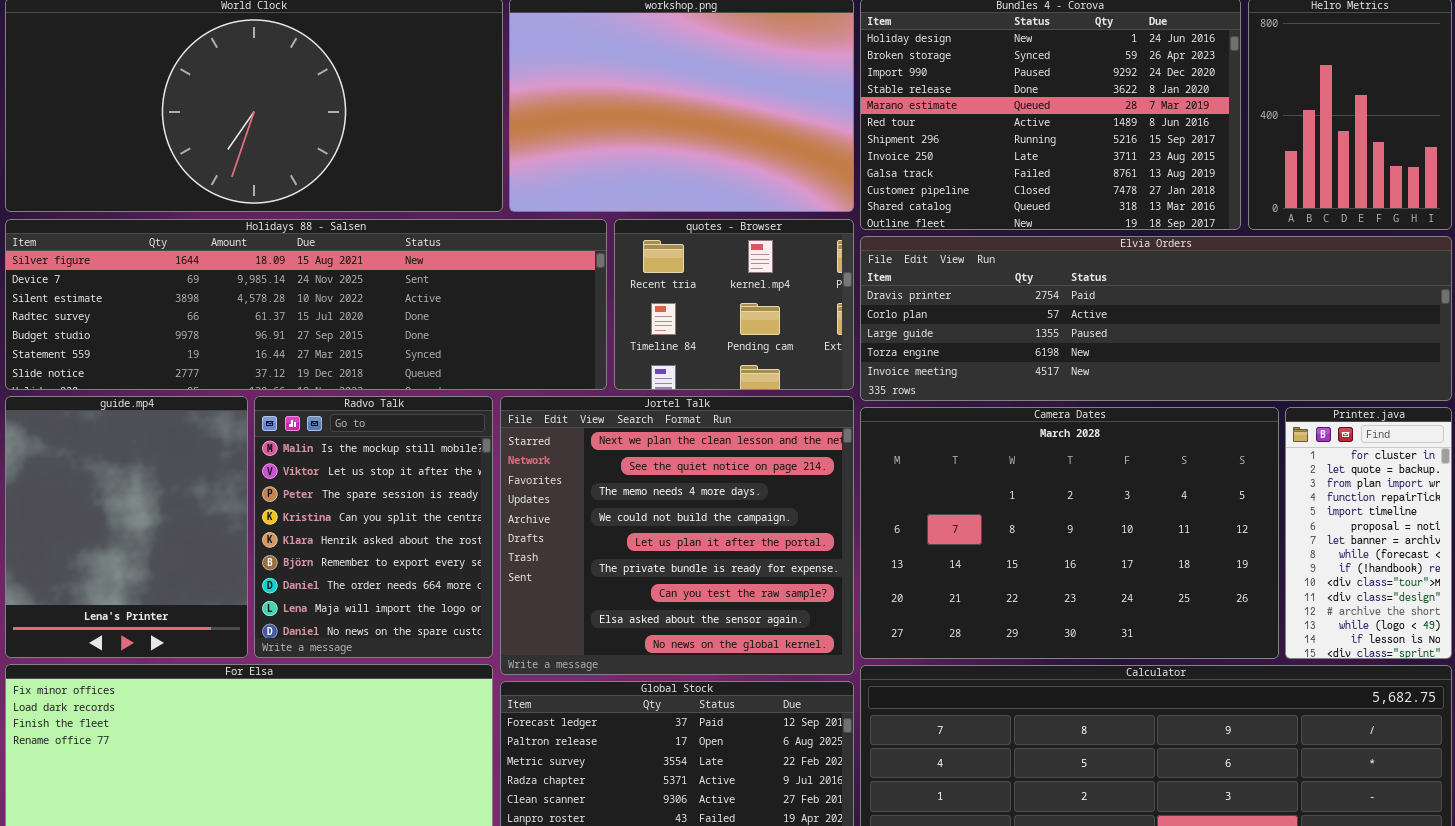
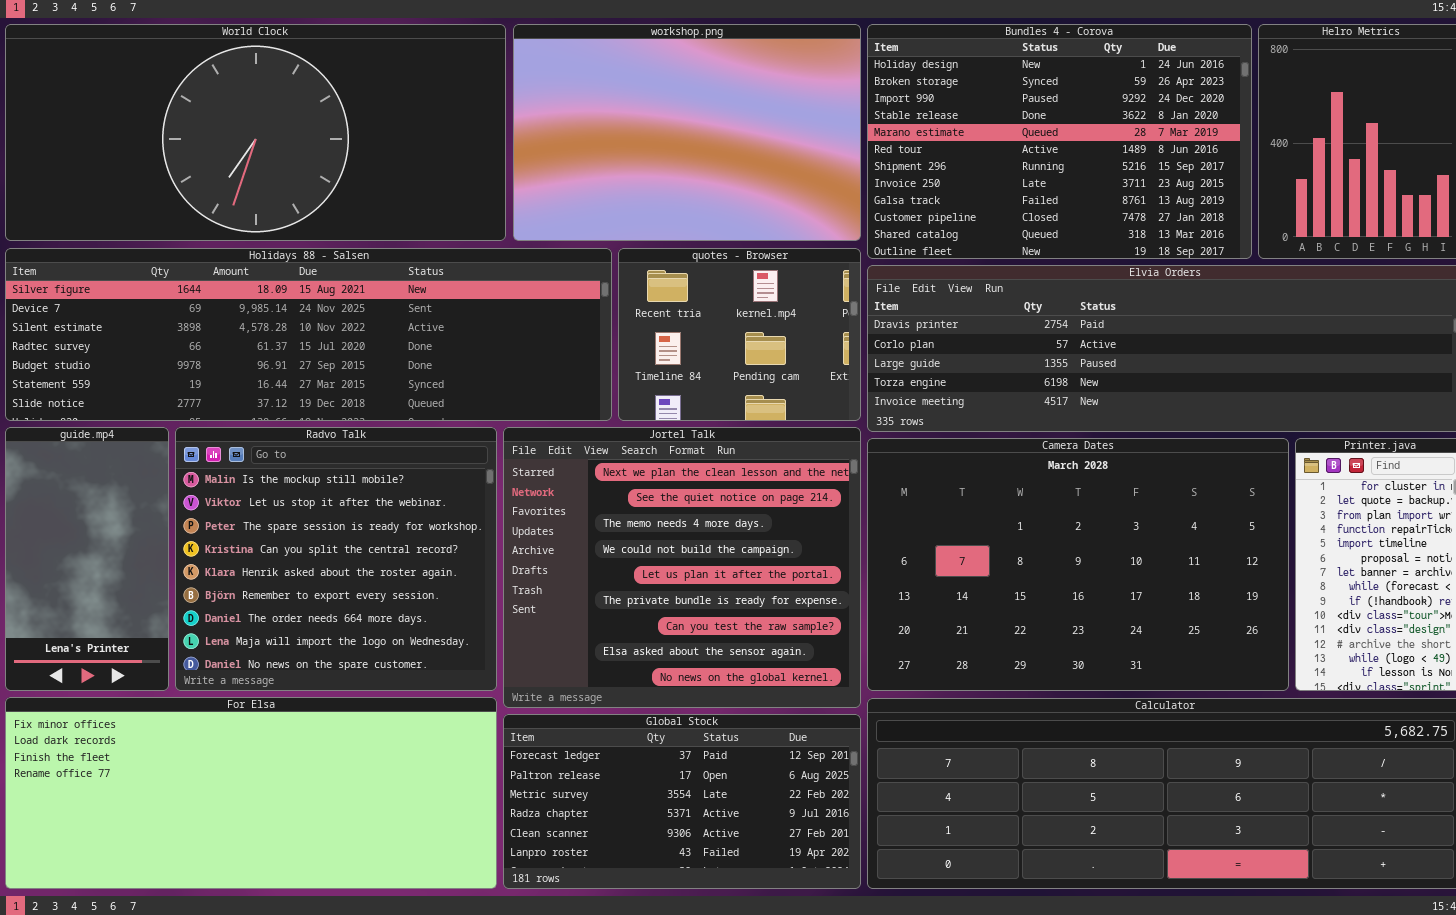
guide.mp4: [5,396,248,658] -> [5,427,169,691], resized
Radvo Talk: [254,396,493,658] -> [175,427,497,691], resized

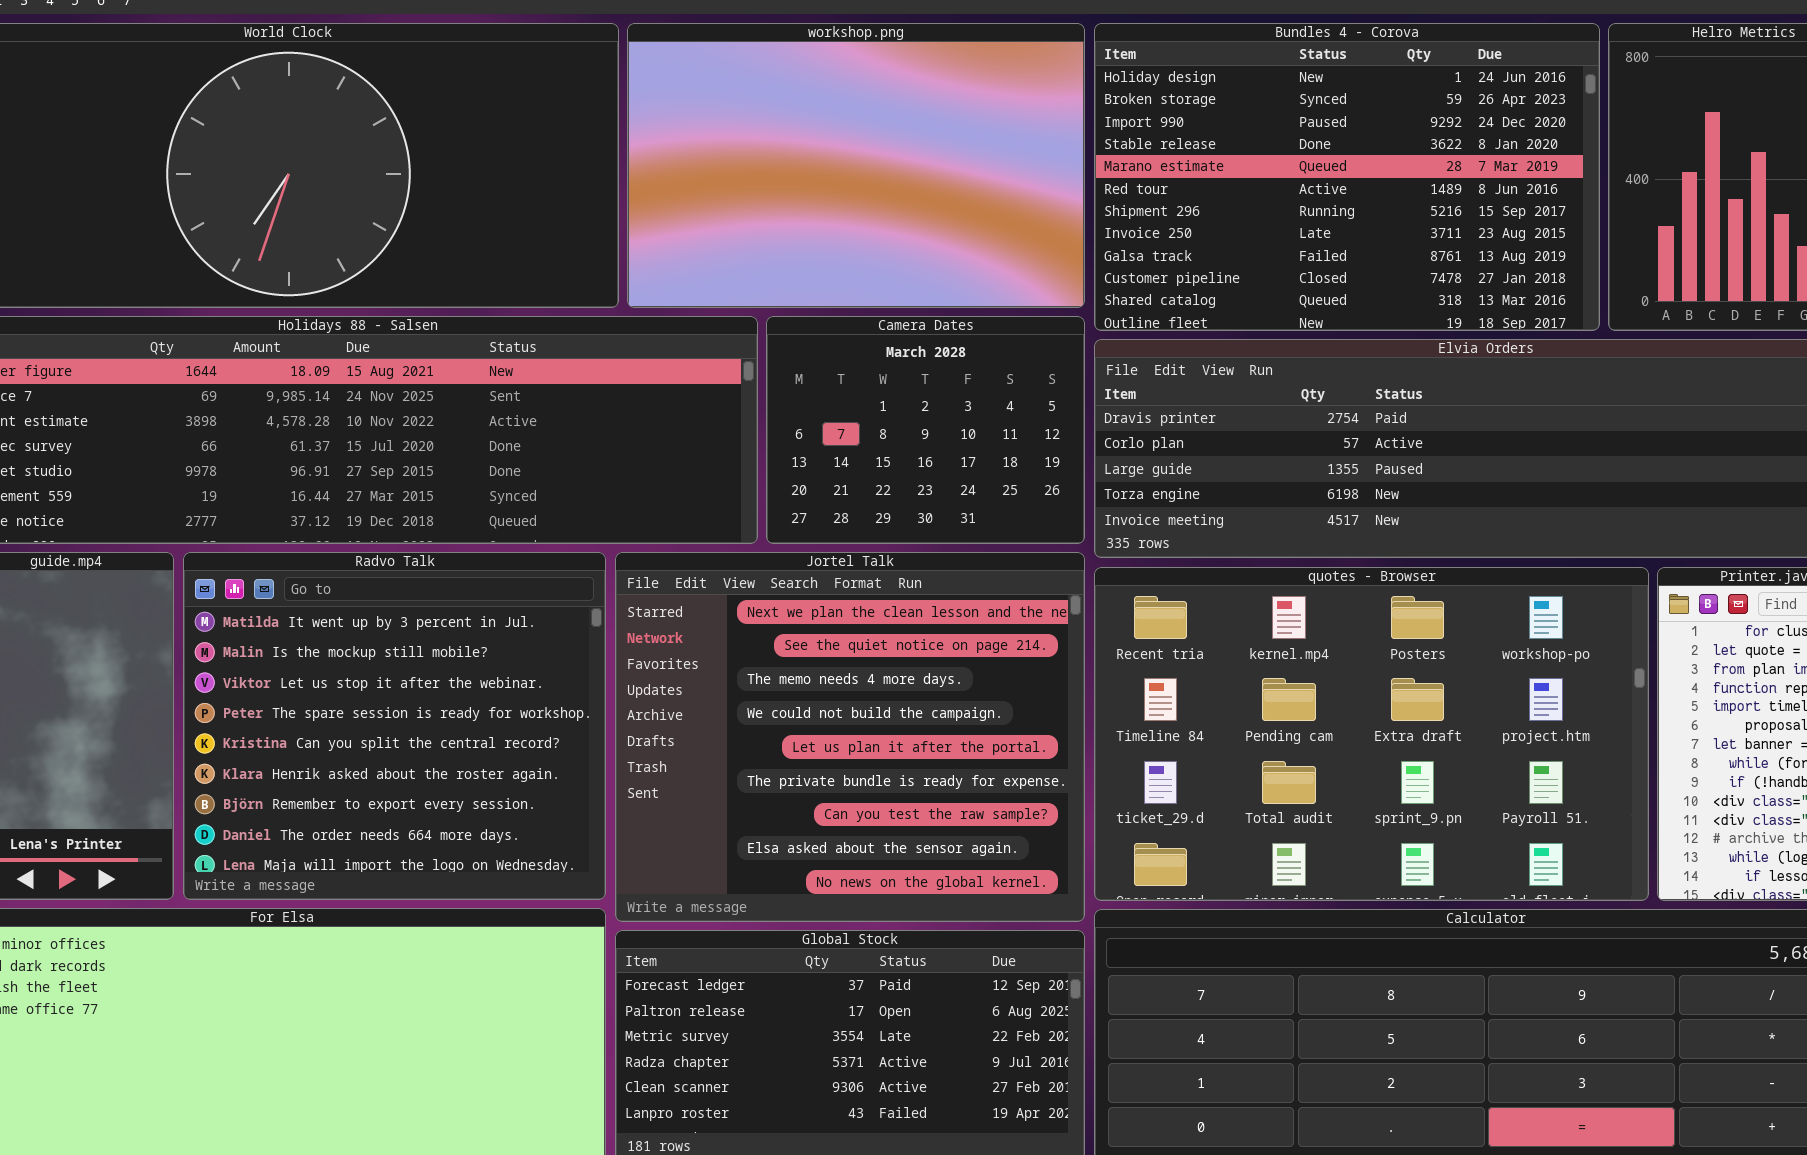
quotes - Browser: [618,248,861,421] -> [1094,567,1649,901], moved, resized
Radvo Talk: [175,427,497,691] -> [183,552,606,900], scrolled up 1 row
Camera Dates: [867,438,1289,691] -> [766,316,1085,544], moved, resized

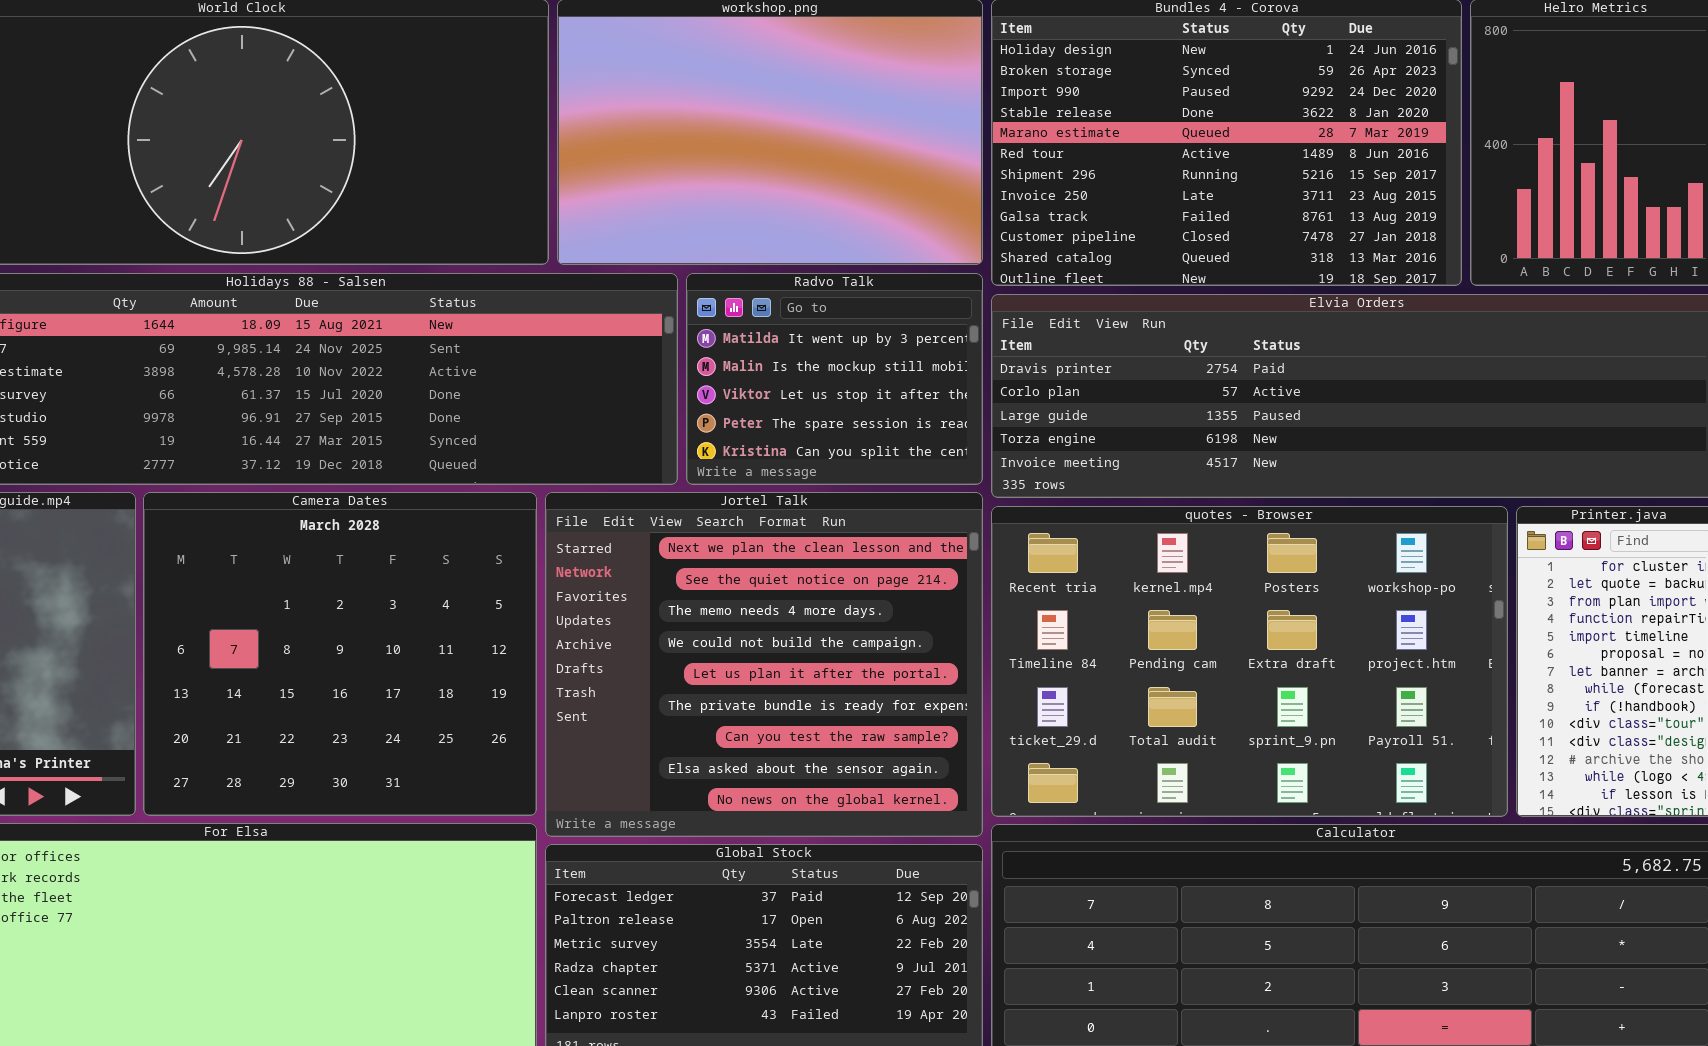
Camera Dates: [766,316,1085,544] -> [143,492,537,816], moved, resized
Radvo Talk: [183,552,606,900] -> [686,273,983,485], moved, resized

